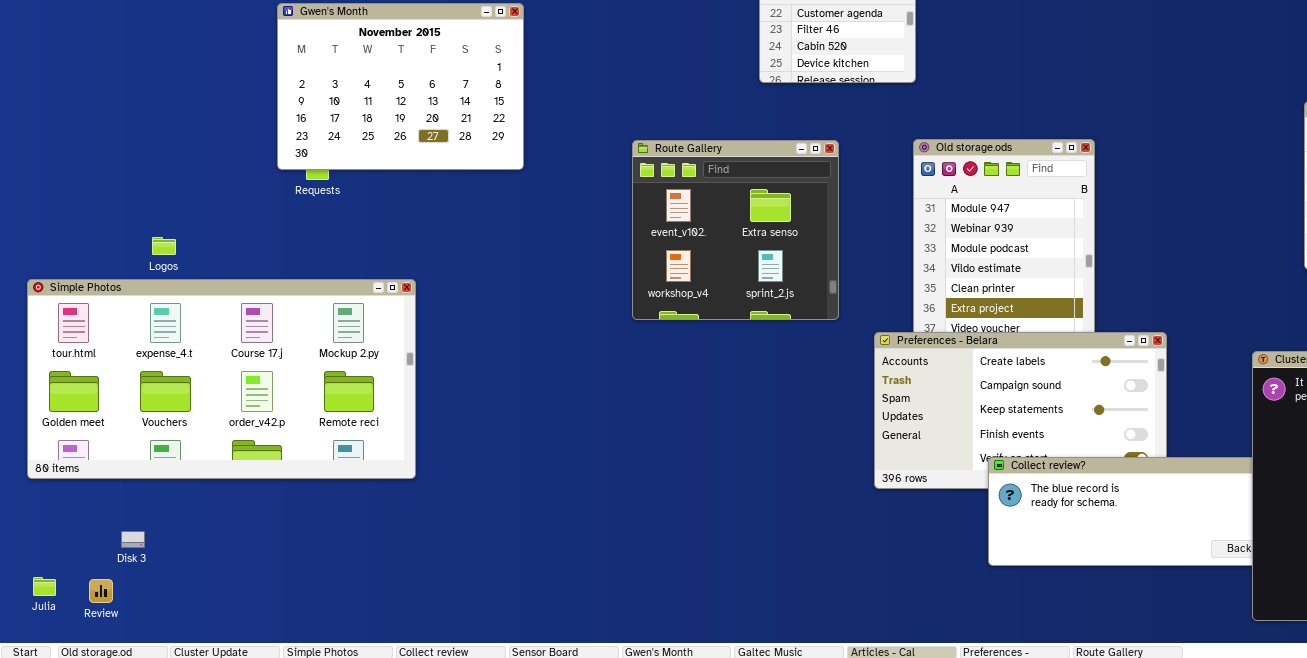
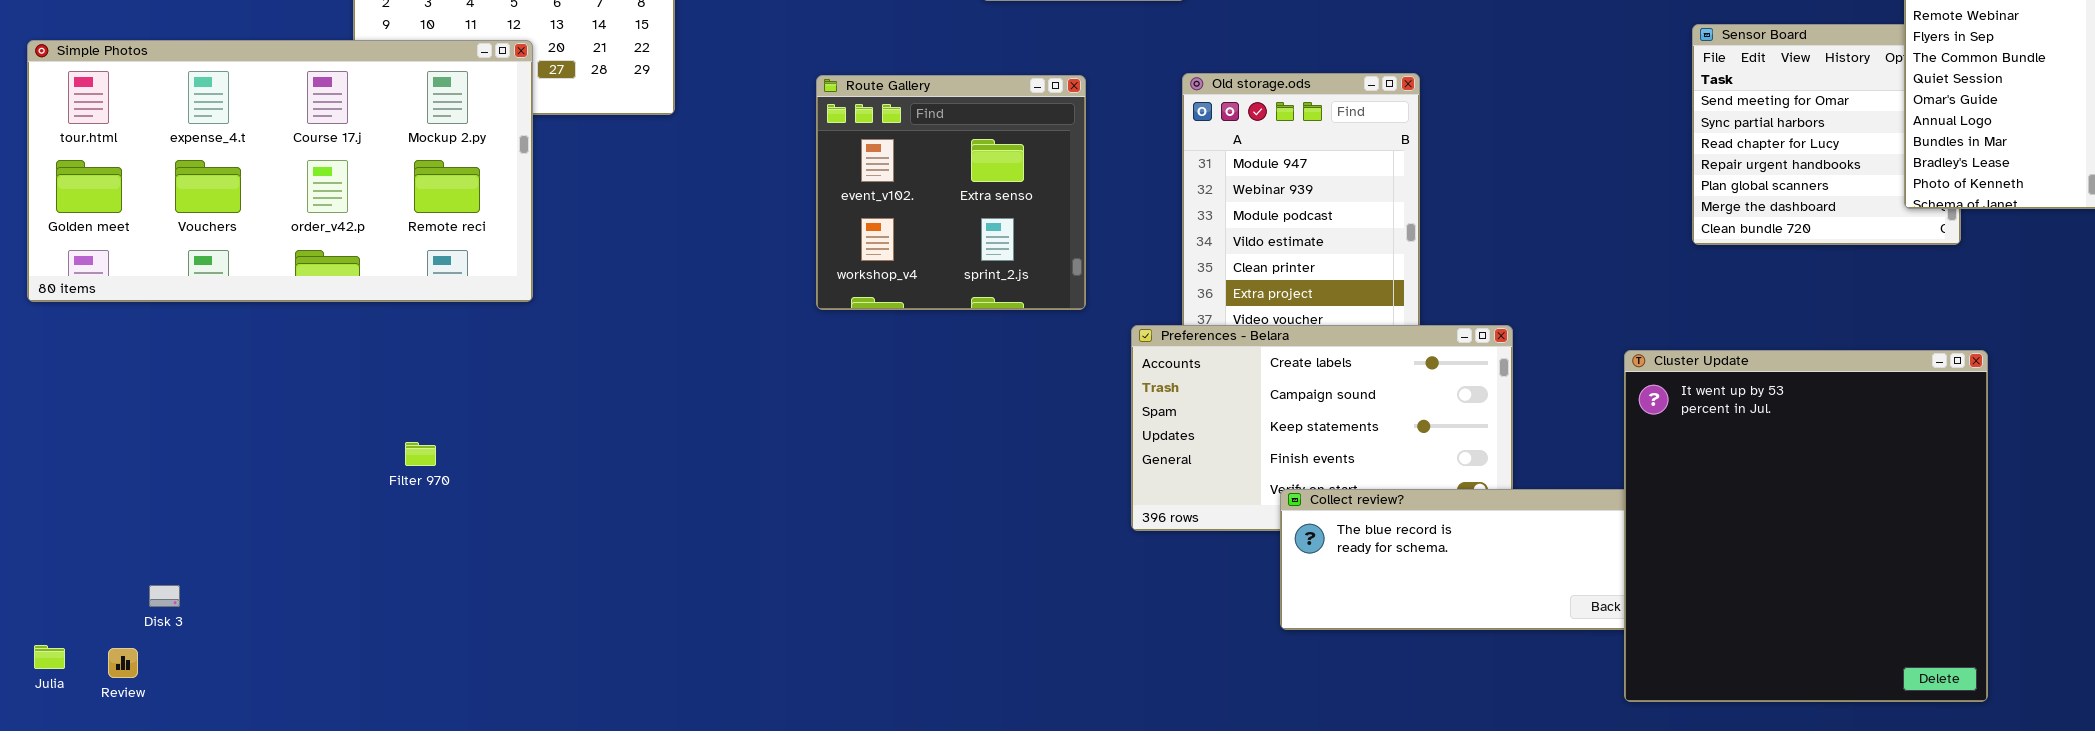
Simple Photos: [27,279,416,479] -> [27,40,533,302], moved

